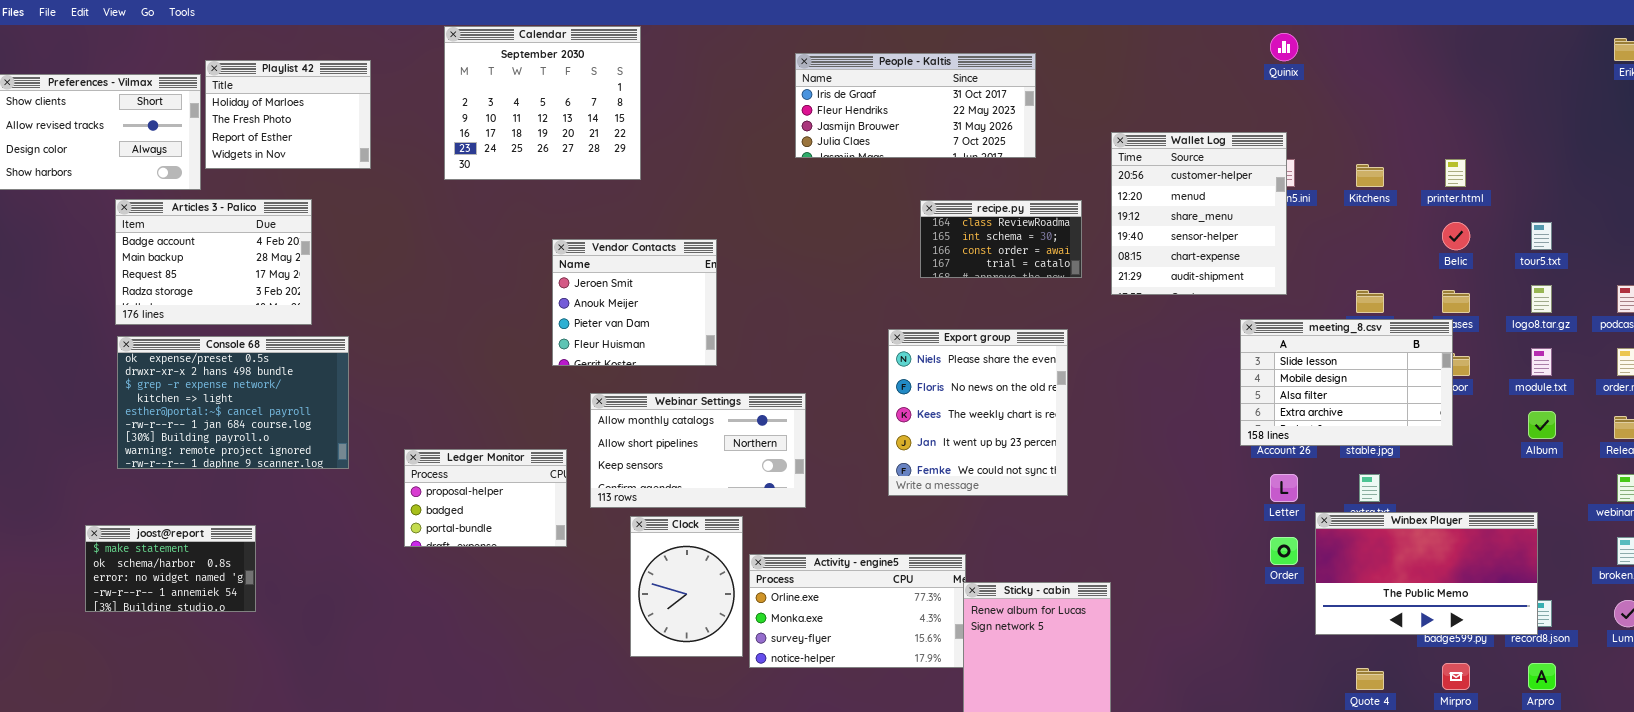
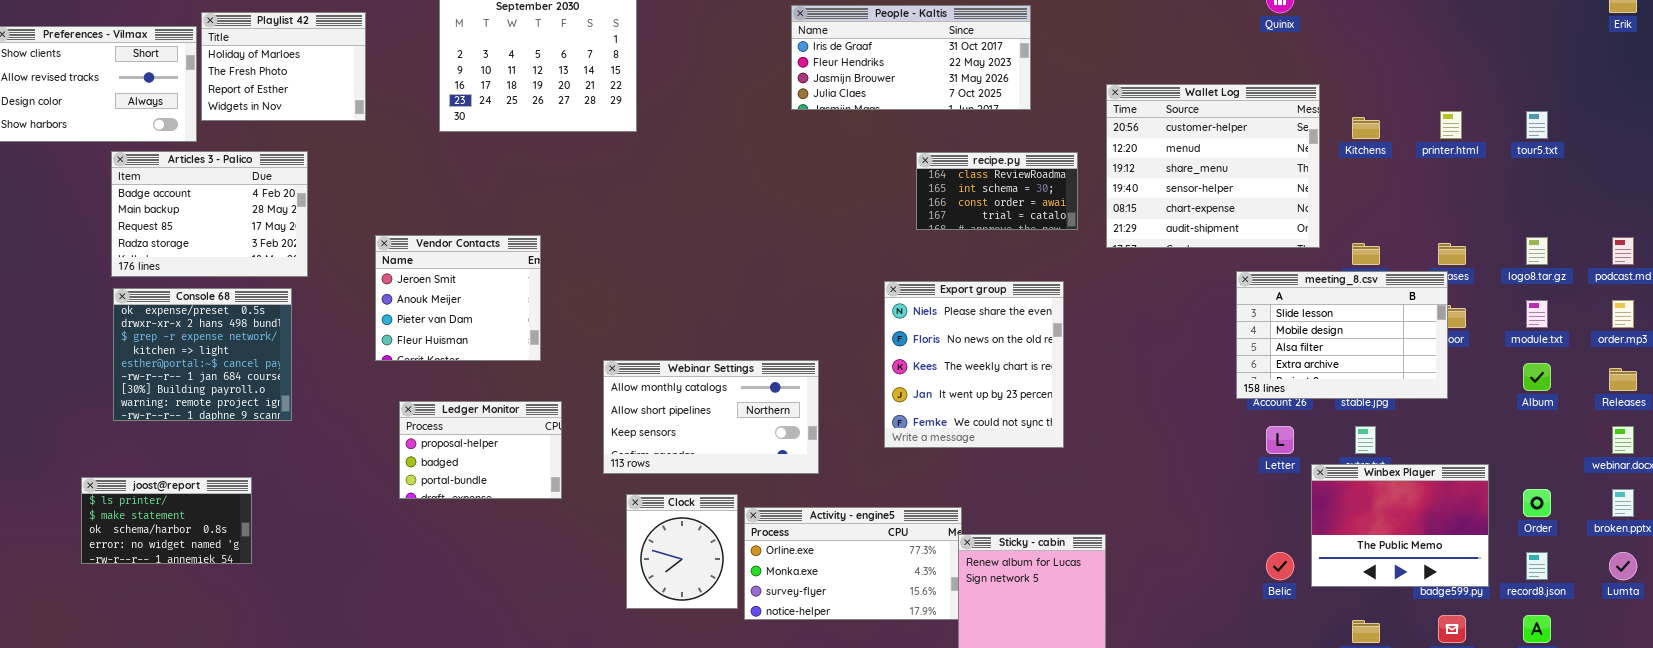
Wallet Log: [1111,132,1287,295] -> [1106,84,1320,248], resized
Belic: [1442,222,1470,250] -> [1266,552,1294,580], moved
tour5.txt: [1531,222,1552,250] -> [1526,111,1548,139], moved
Vendor Contacts: [552,239,717,366] -> [375,235,541,361], moved
Console 68: [117,336,349,469] -> [113,288,292,421], resized
Webinar Settings: [590,393,806,508] -> [603,360,819,474], moved
Winbex Player: [1315,512,1538,635] -> [1311,464,1489,587], resized
Clock: [630,516,743,657] -> [626,494,738,609], resized
joost@report: [85,525,256,612] -> [81,477,252,564], scrolled up 1 row
Order: [1270,537,1298,565] -> [1523,489,1551,517], moved

